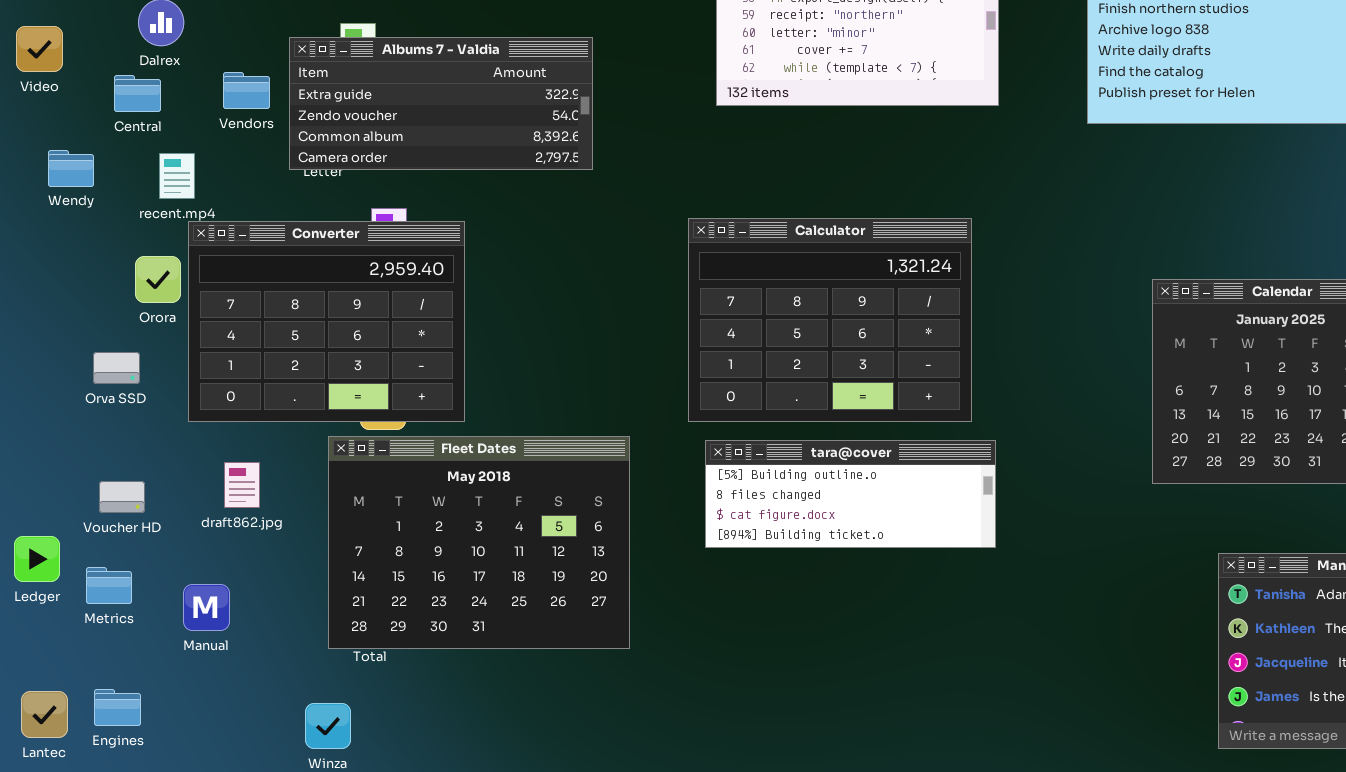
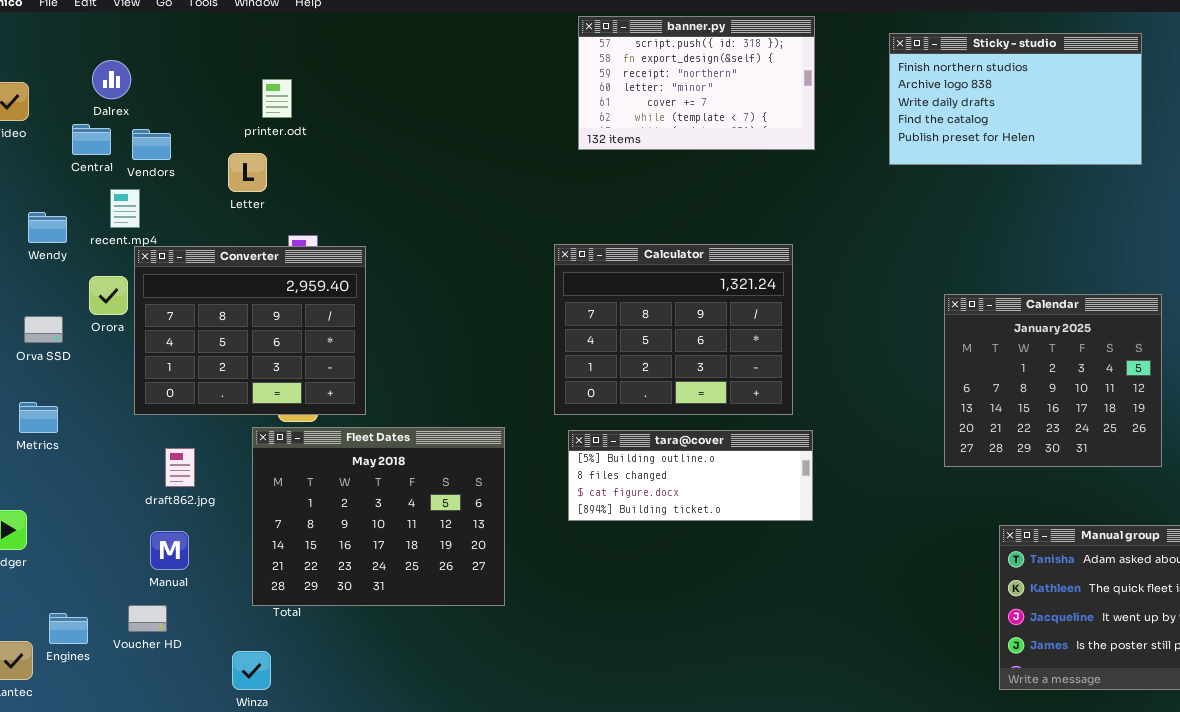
Albums 7 - Valdia: [289,37,593,170] -> none, closed
Vendors: [223,72,270,109] -> [132,129,171,160], moved
Wendy: [48,150,94,187] -> [28,212,67,243], moved
Orva SSD: [93,352,140,384] -> [24,316,63,343], moved
Voucher HD: [99,481,145,513] -> [128,605,167,632], moved
Metrics: [86,567,132,604] -> [19,402,58,433], moved
Manual: [183,584,230,631] -> [150,531,189,570], moved
Engines: [94,689,141,726] -> [49,613,88,644], moved

